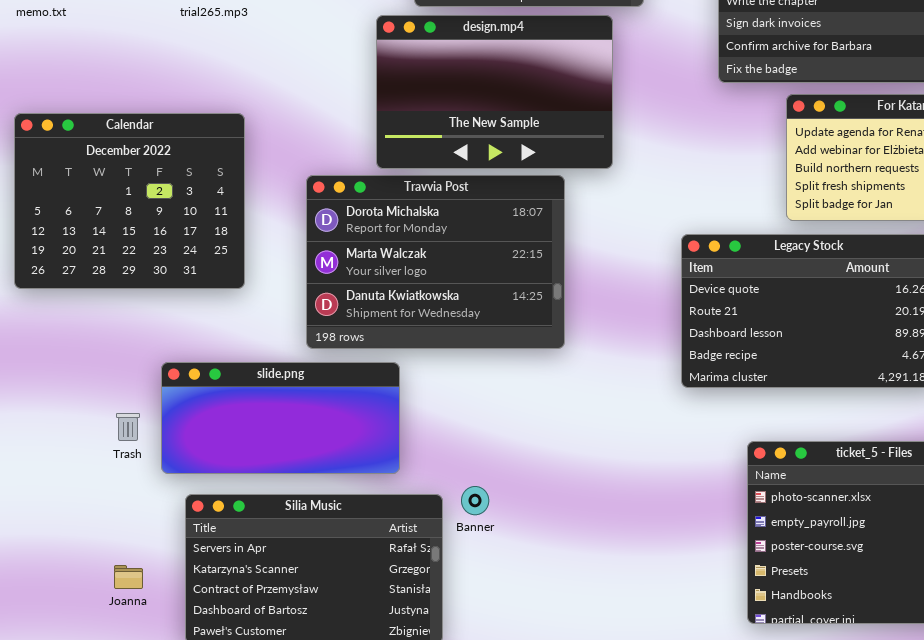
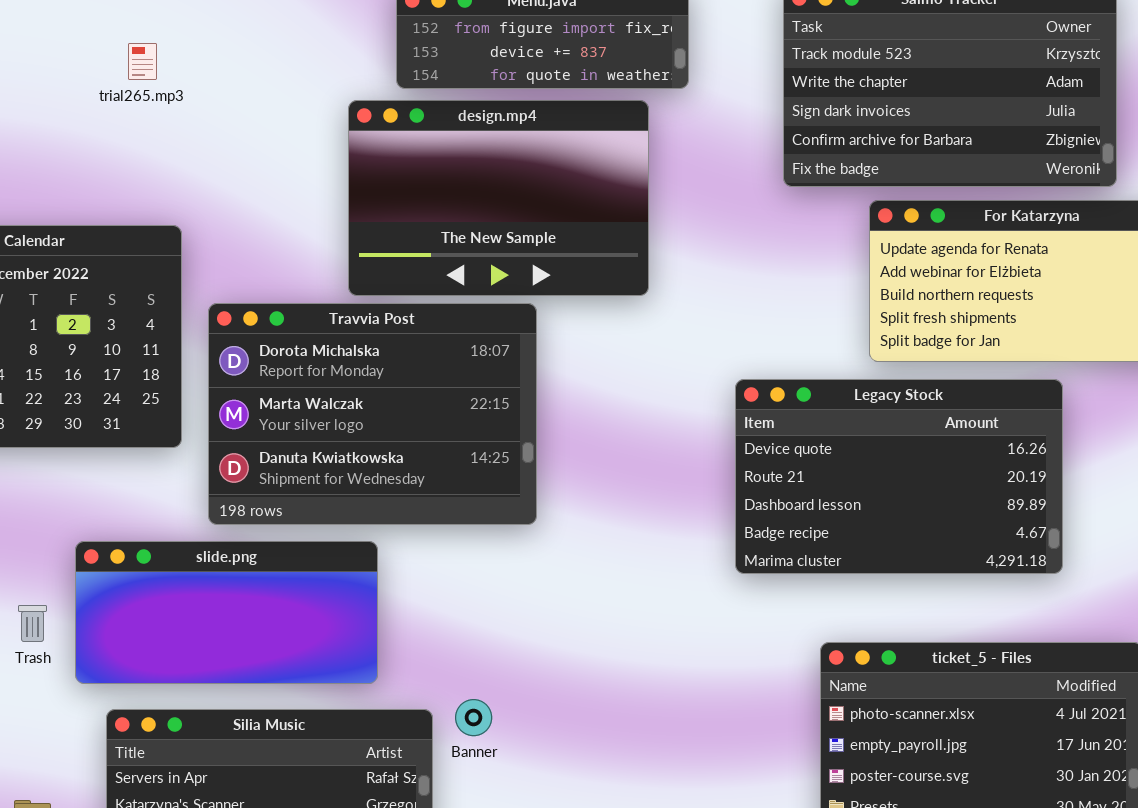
Travvia Post: [306,175,565,349] -> [208,303,537,525], moved

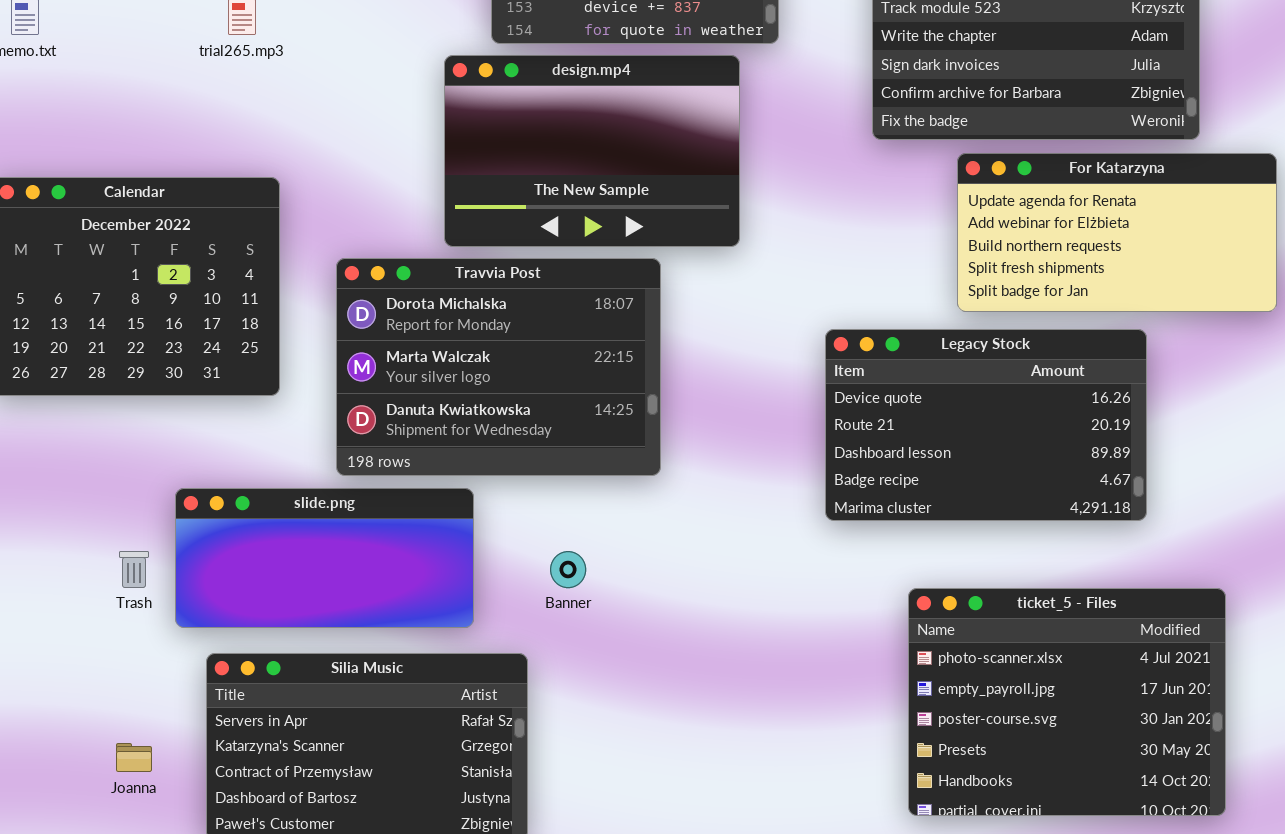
Travvia Post: [208,303,537,525] -> [336,258,661,476], moved
Banner: [455,699,492,736] -> [550,551,586,588], moved

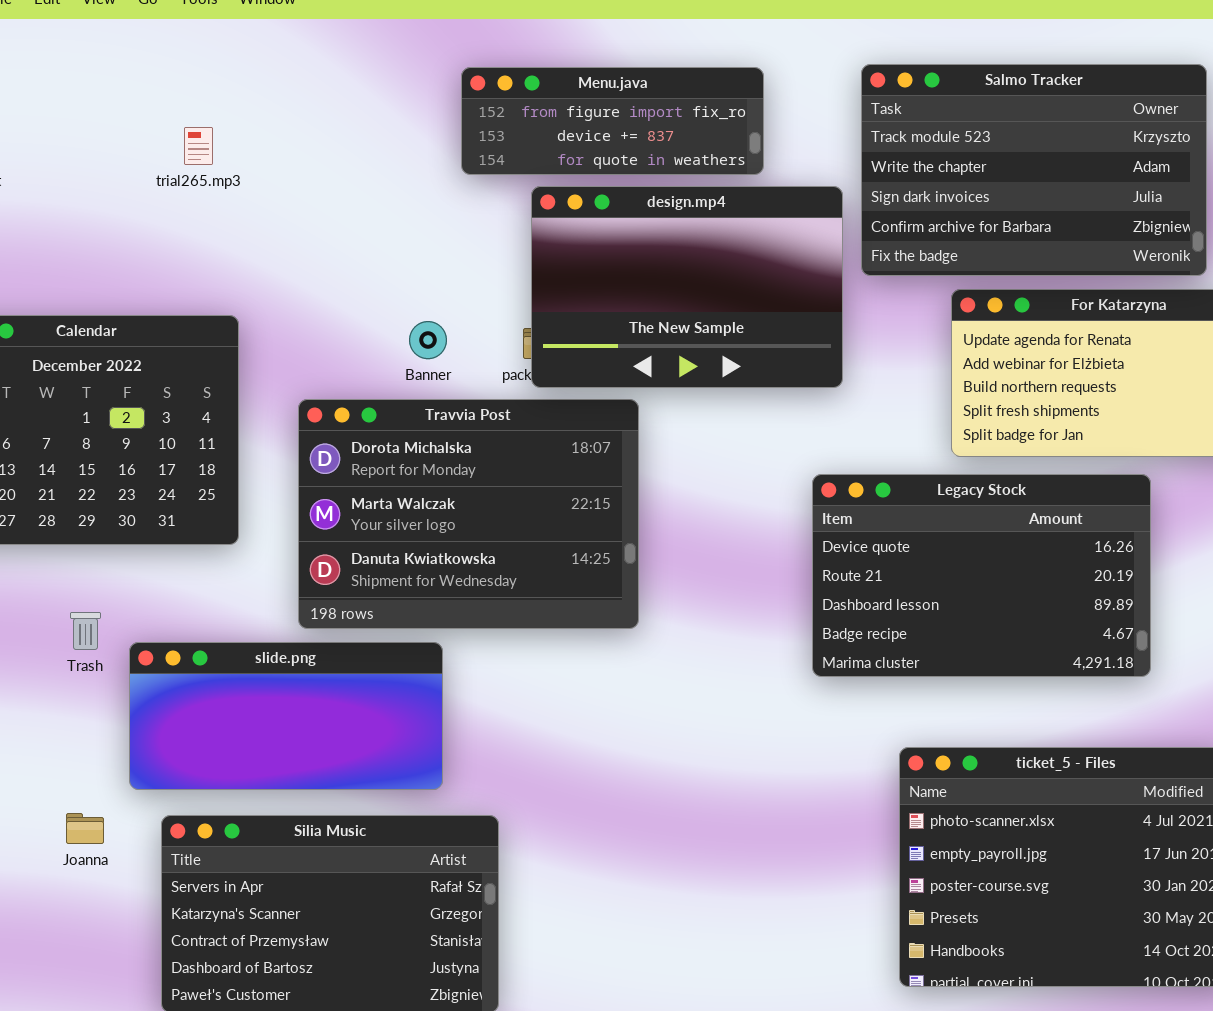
design.mp4: [444,55,740,247] -> [531,186,843,388], moved
Trash: [119,551,149,588] -> [70,612,101,650], moved
Banner: [550,551,586,588] -> [409,321,447,359], moved
Joanna: [116,743,152,772] -> [66,813,104,844], moved

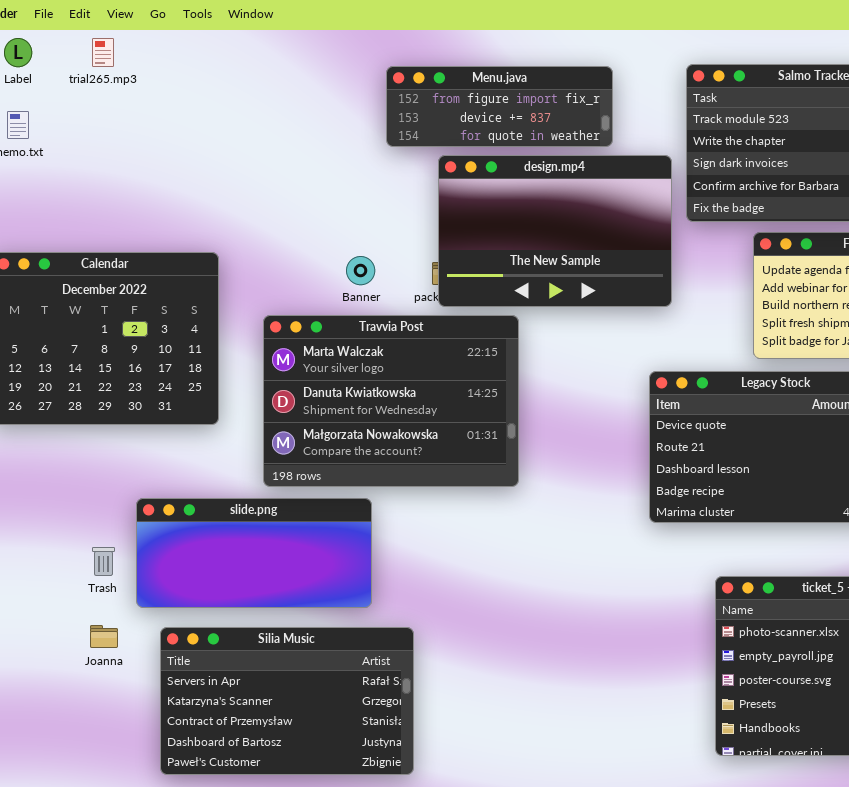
trial265.mp3: [184,127,213,165] -> [92,38,114,67], moved
Travvia Post: [298,399,639,629] -> [263,315,519,487], scrolled down 1 row
Trash: [70,612,101,650] -> [92,547,115,576], moved

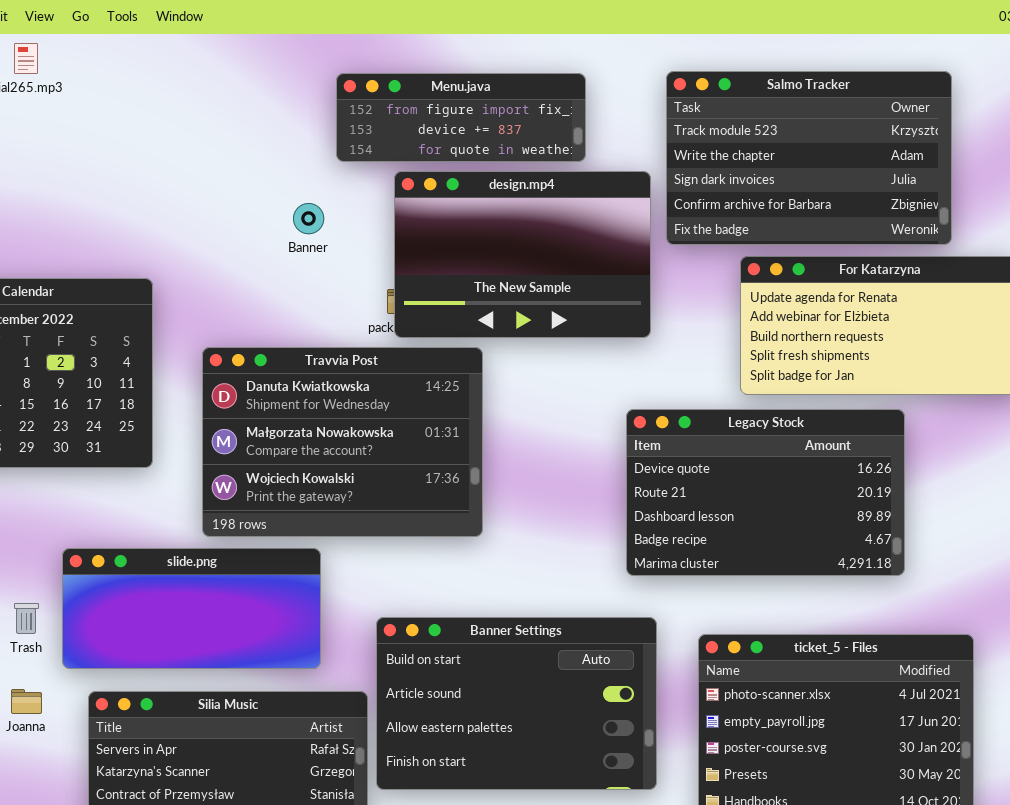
Banner: [346,256,375,285] -> [293,203,324,234], moved
Travvia Post: [263,315,519,487] -> [202,347,483,537], scrolled down 1 row
Banner Settings: none -> [376,617,657,790], opened

